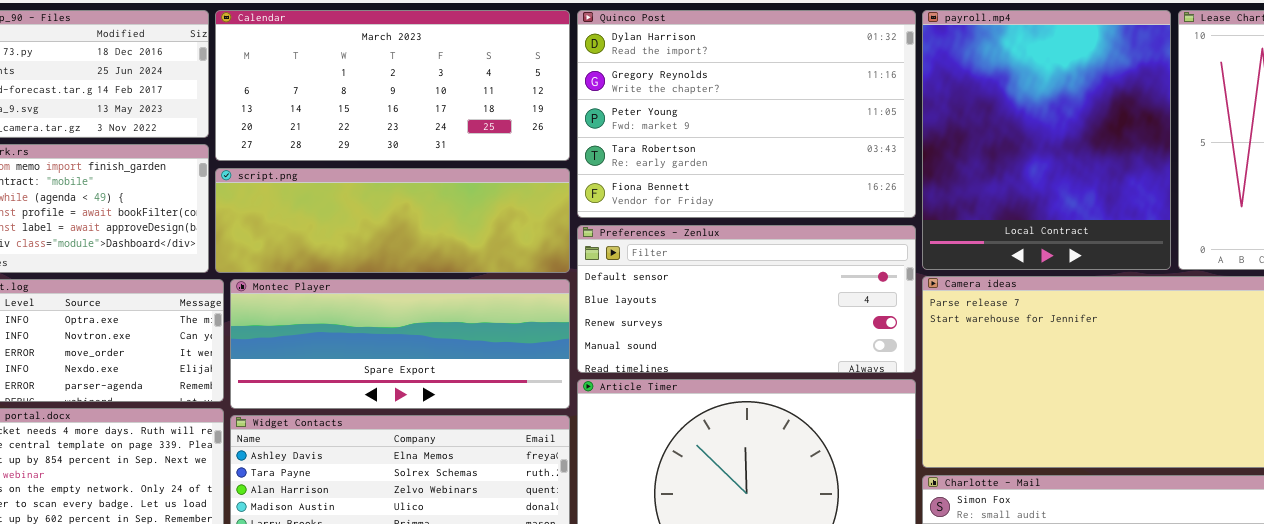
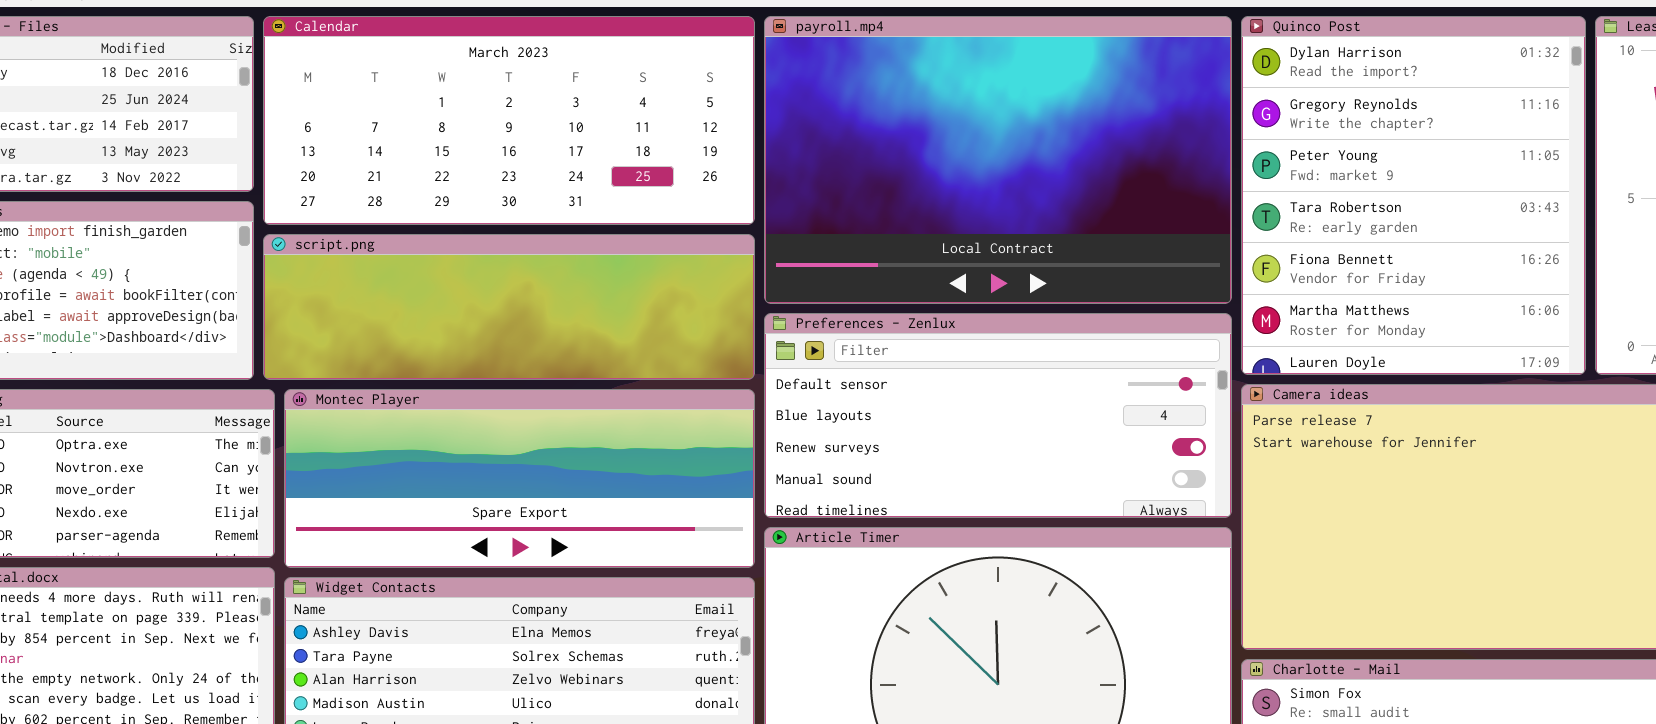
Quinco Post: [577,10,916,218] -> [1241,16,1586,375], moved, resized
payroll.mp4: [922,10,1171,270] -> [764,16,1232,304], moved, resized

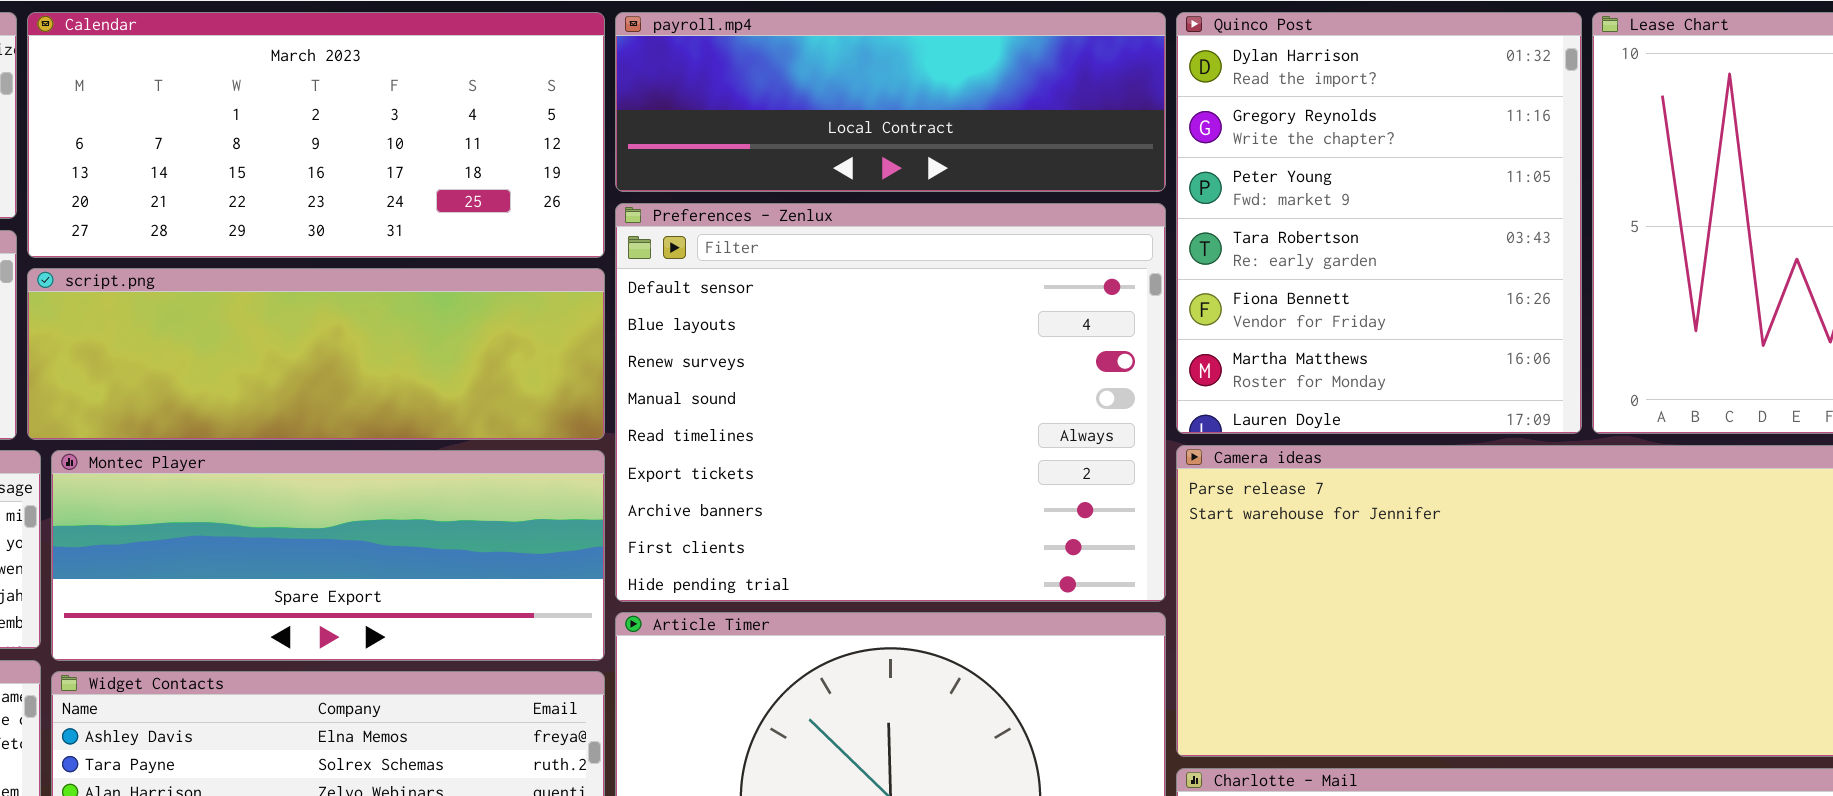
payroll.mp4: [764,16,1232,304] -> [615,12,1166,192], resized
Preferences - Zenlux: [764,313,1232,518] -> [615,203,1166,602], resized

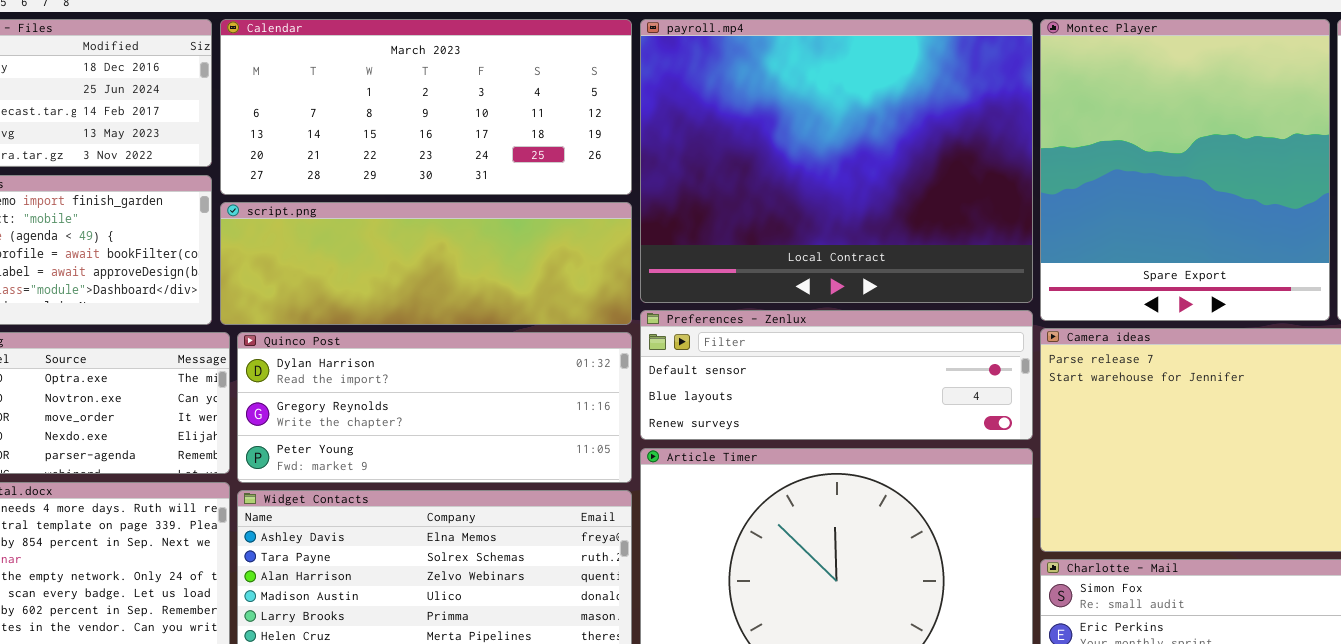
payroll.mp4: [615,12,1166,192] -> [640,19,1033,303], resized
Quinco Post: [1176,12,1582,434] -> [237,332,632,483], moved, resized
Preferences - Zenlux: [615,203,1166,602] -> [640,310,1033,440], resized
Montec Player: [51,450,605,661] -> [1040,19,1330,321], moved, resized

